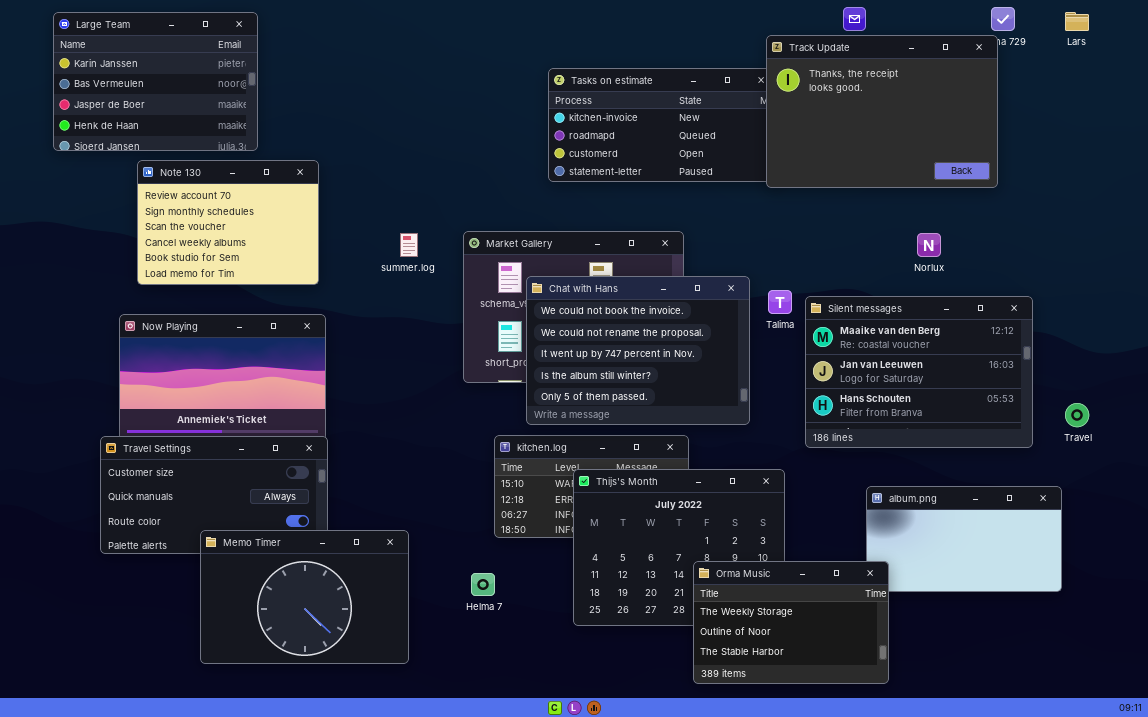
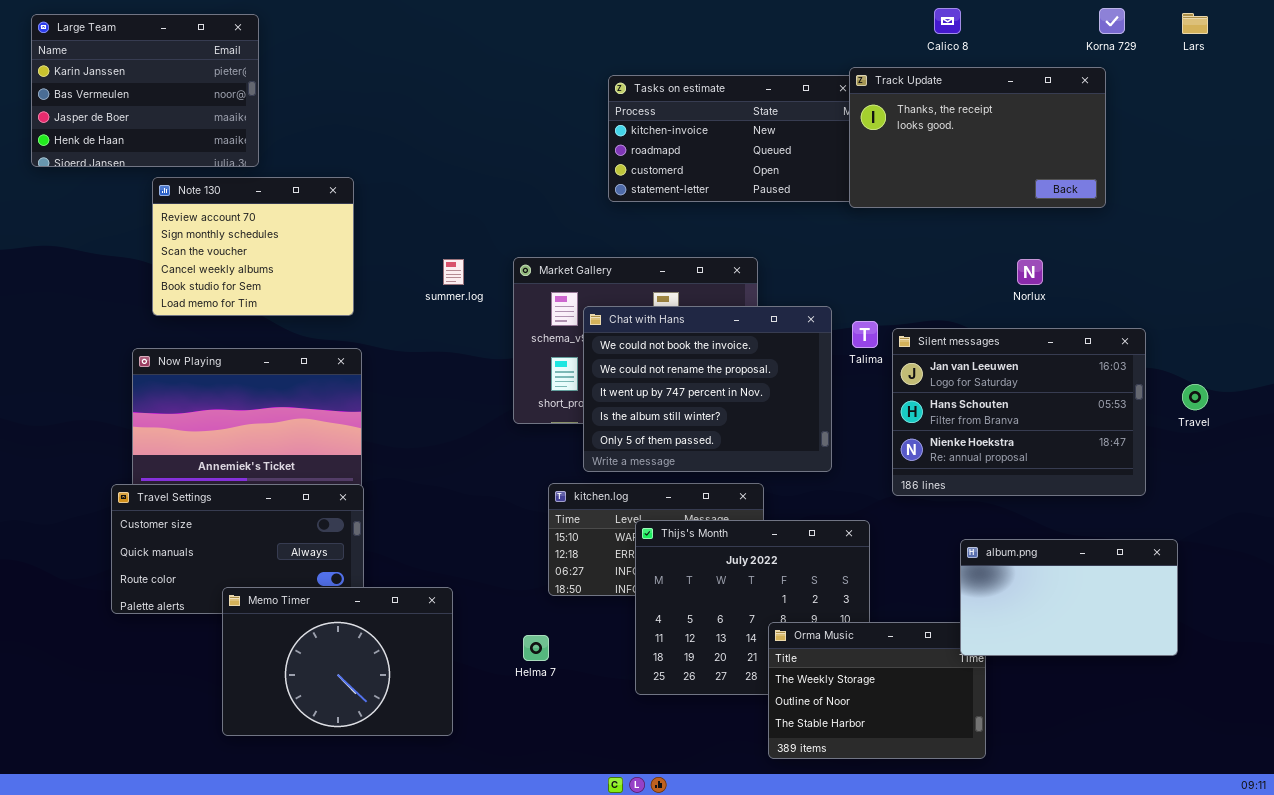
Large Team: [53,12,258,151] -> [31,14,259,167], moved
Track Update: [766,35,998,188] -> [849,67,1106,208], resized
Silent messages: [805,296,1033,448] -> [892,328,1146,496], scrolled down 1 row
Travel: [1065,403,1089,427] -> [1182,384,1208,410], moved
album.png: [866,486,1062,592] -> [960,539,1178,656], raised

